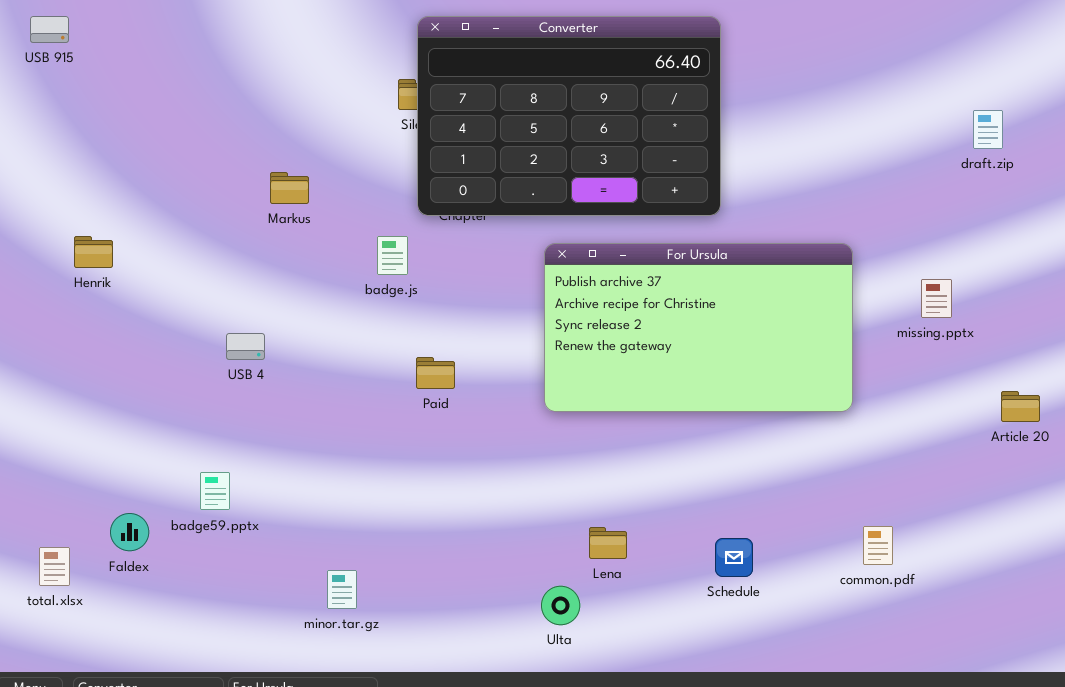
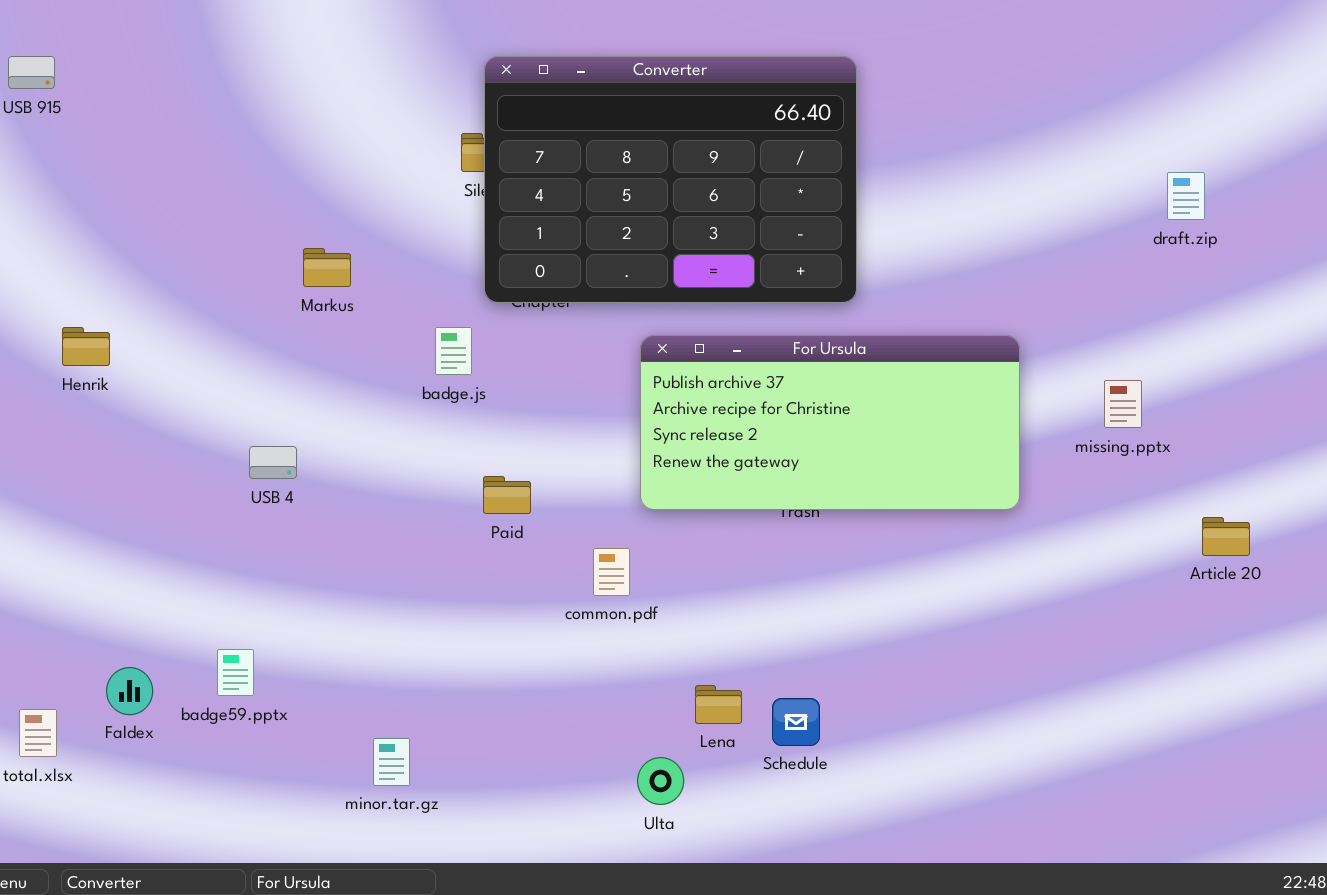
For Ursula: [544,243,853,412] -> [640,335,1020,510], resized
badge59.pptx: [200,472,230,510] -> [217,649,254,696], moved
common.pdf: [863,526,893,565] -> [593,548,630,596], moved
Schedule: [715,538,753,577] -> [772,698,820,746], moved

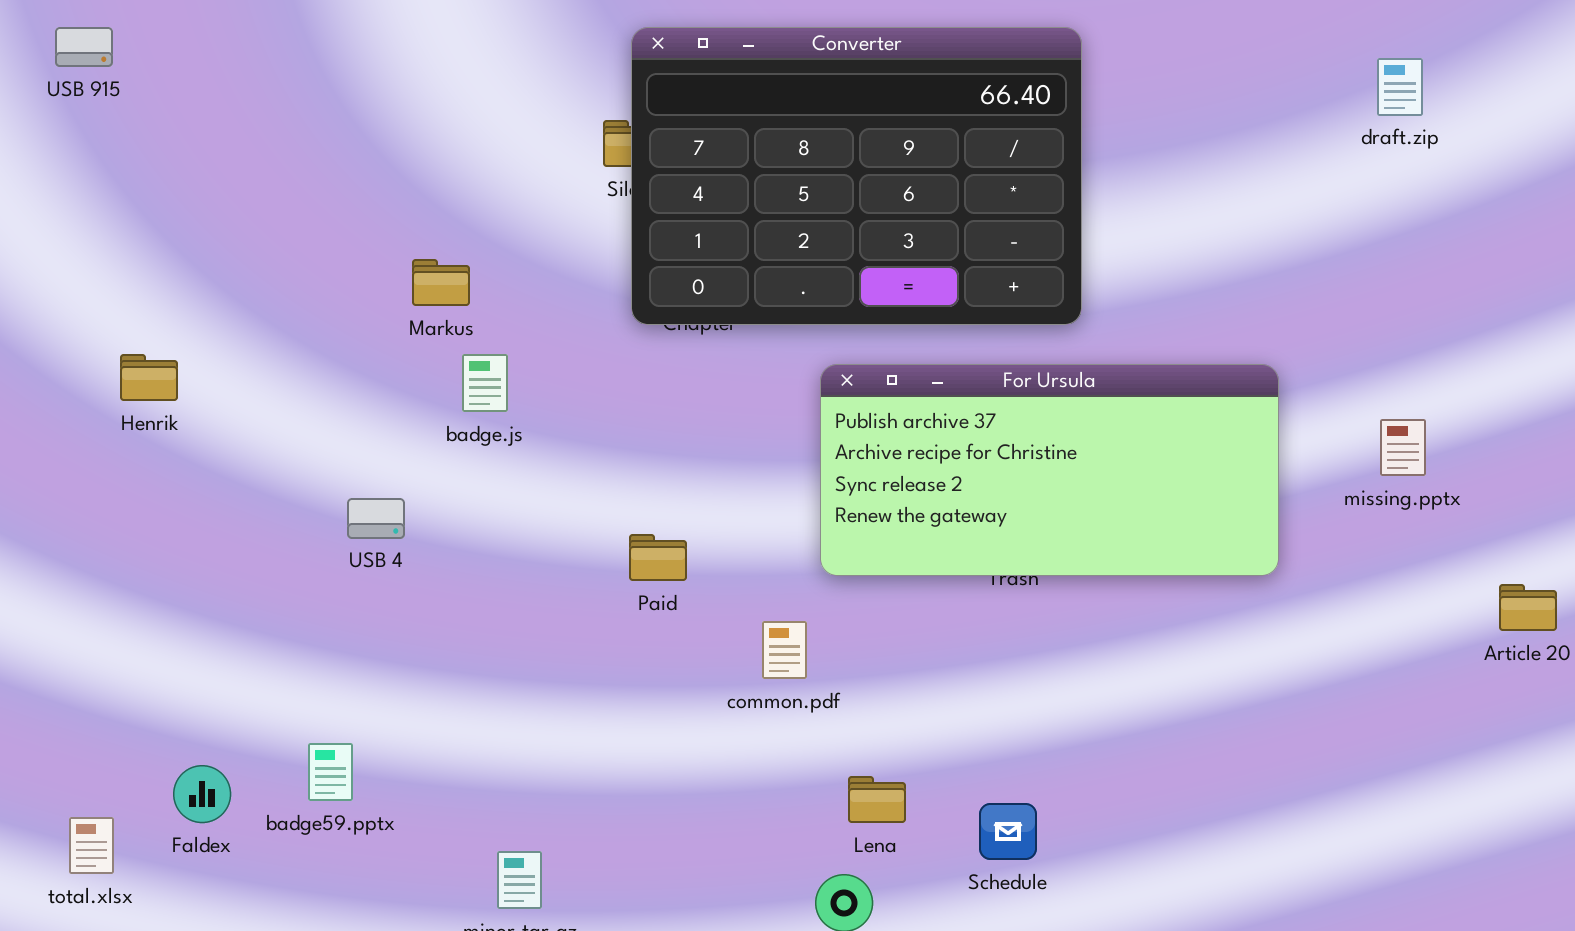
draft.zip: [1167,172,1205,220] -> [1377,58,1423,116], moved
badge.js: [435,327,472,375] -> [462,354,508,412], moved
Lena: [695,685,742,724] -> [848,776,906,823], moved

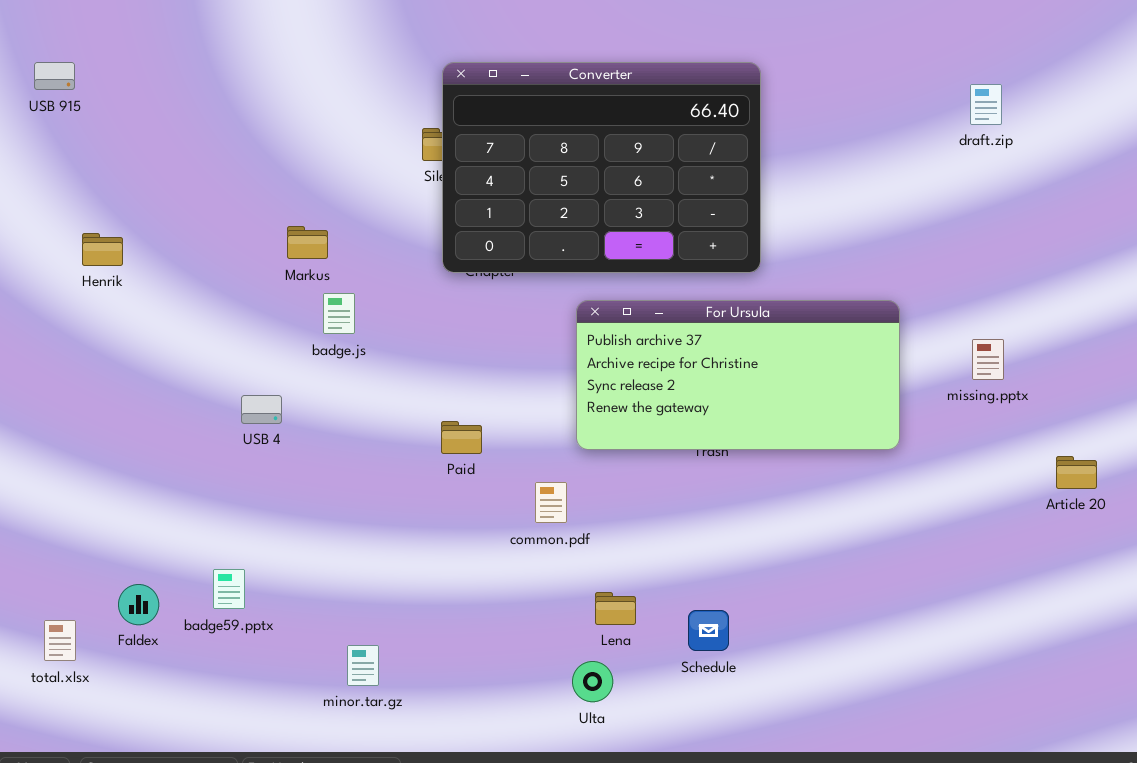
Henrik: [120,354,178,401] -> [82,233,123,266], moved

